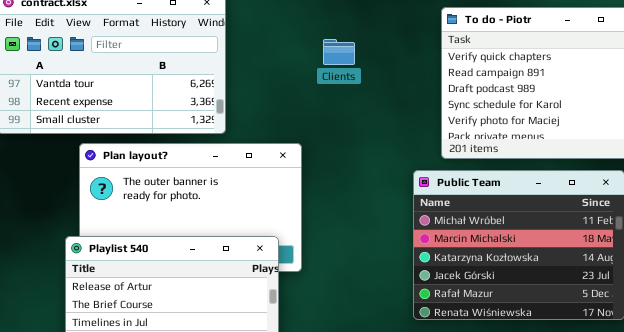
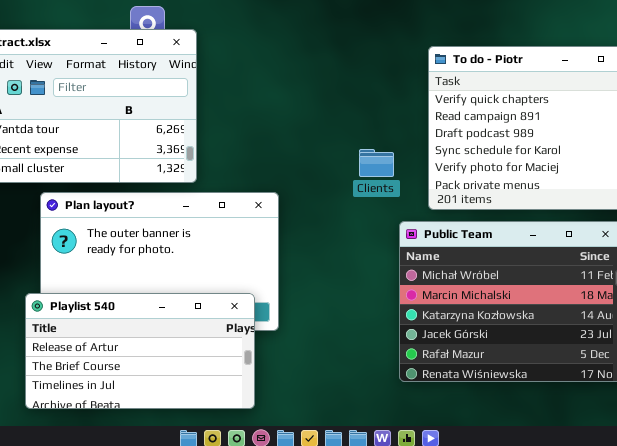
Clients: [323,39,355,65] -> [359,149,394,177], moved

